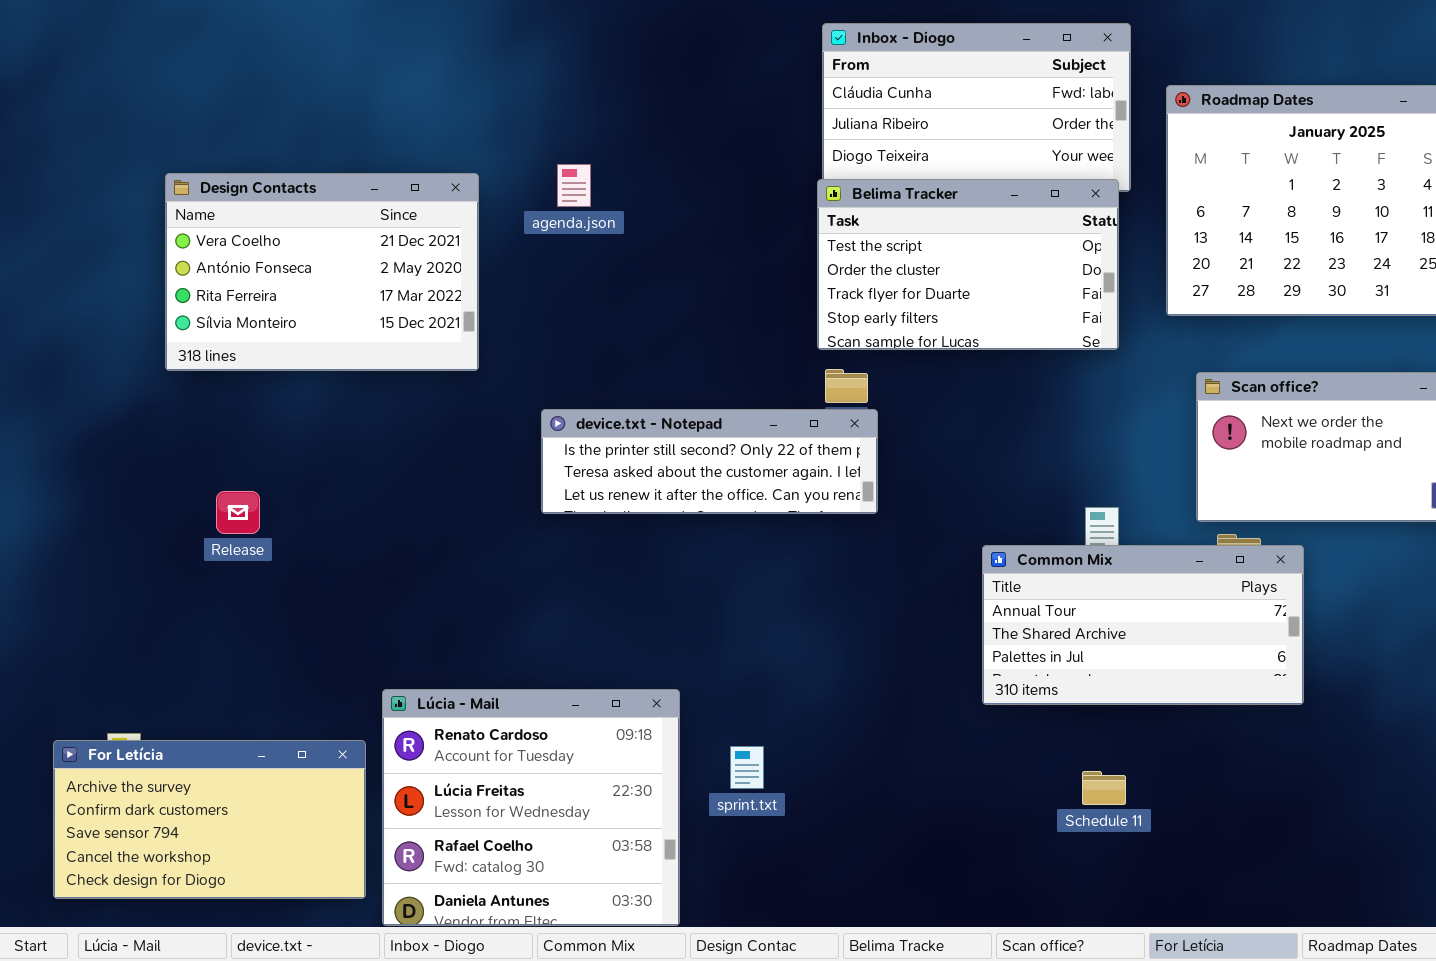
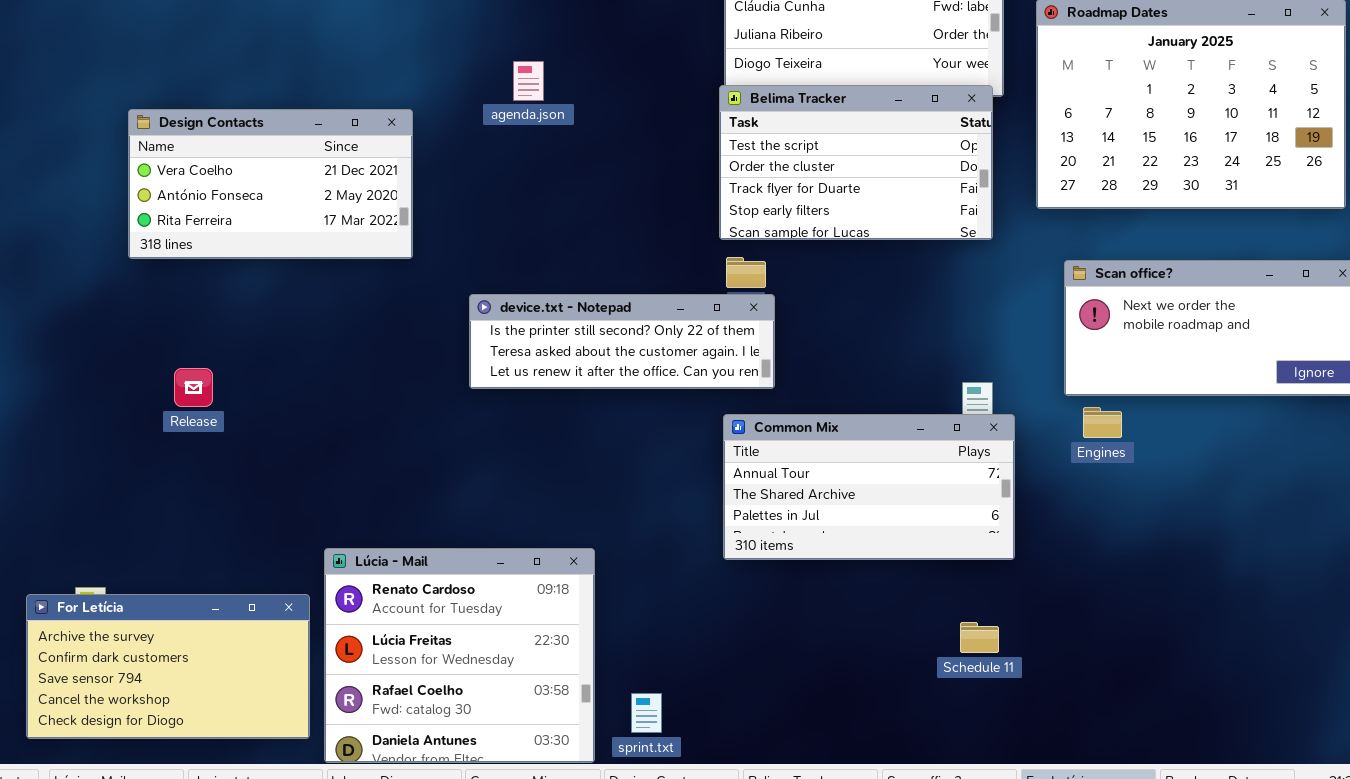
agenda.json: [557,164,591,207] -> [513,61,544,101], moved
Design Contacts: [165,173,479,371] -> [128,109,413,259], resized
Common Mix: [982,545,1304,705] -> [723,414,1015,560], moved
sprint.txt: [730,746,764,789] -> [631,693,662,733], moved

